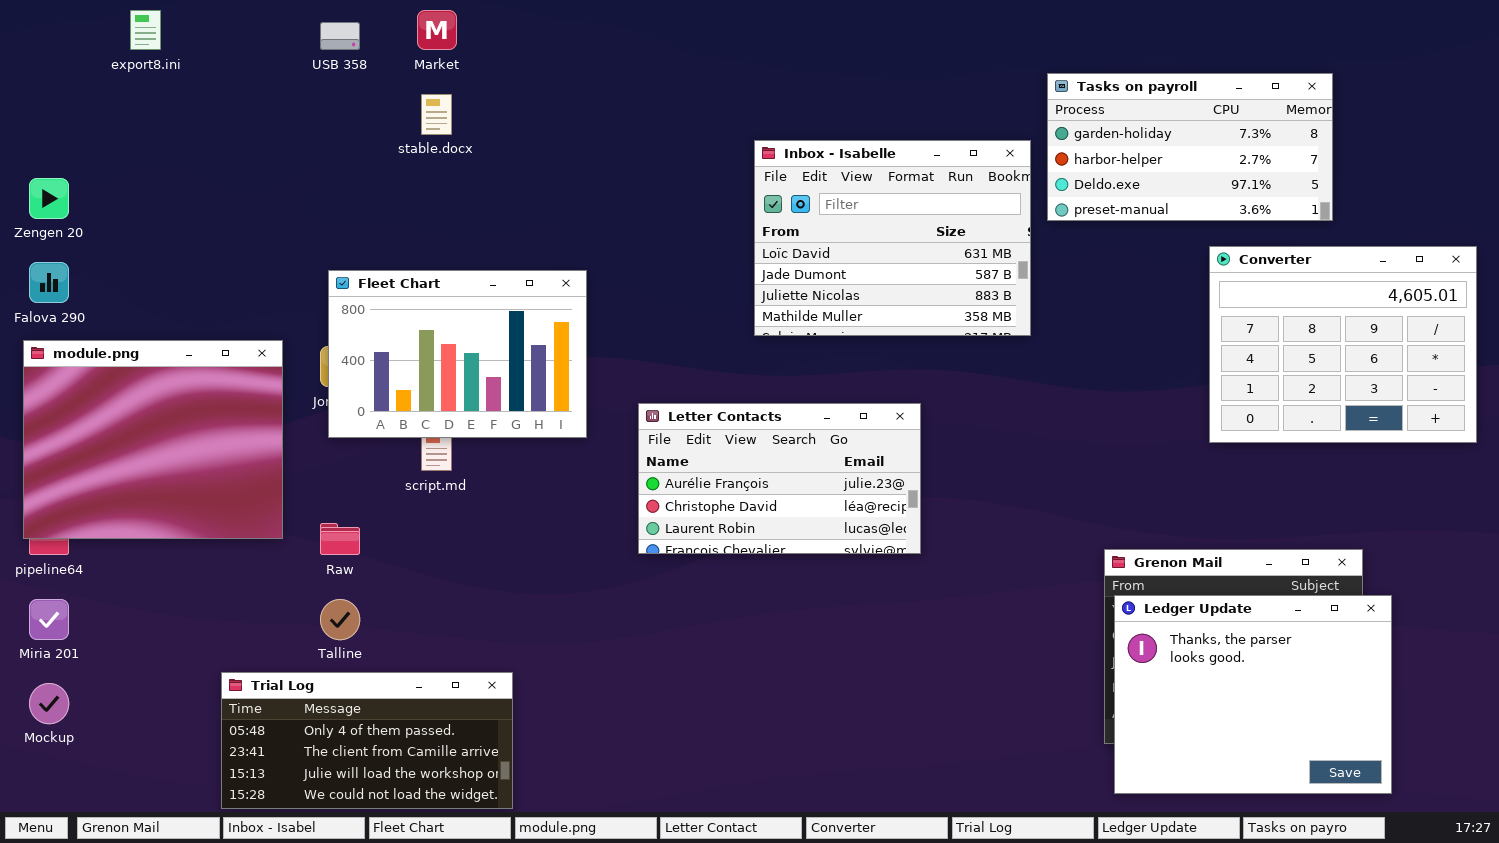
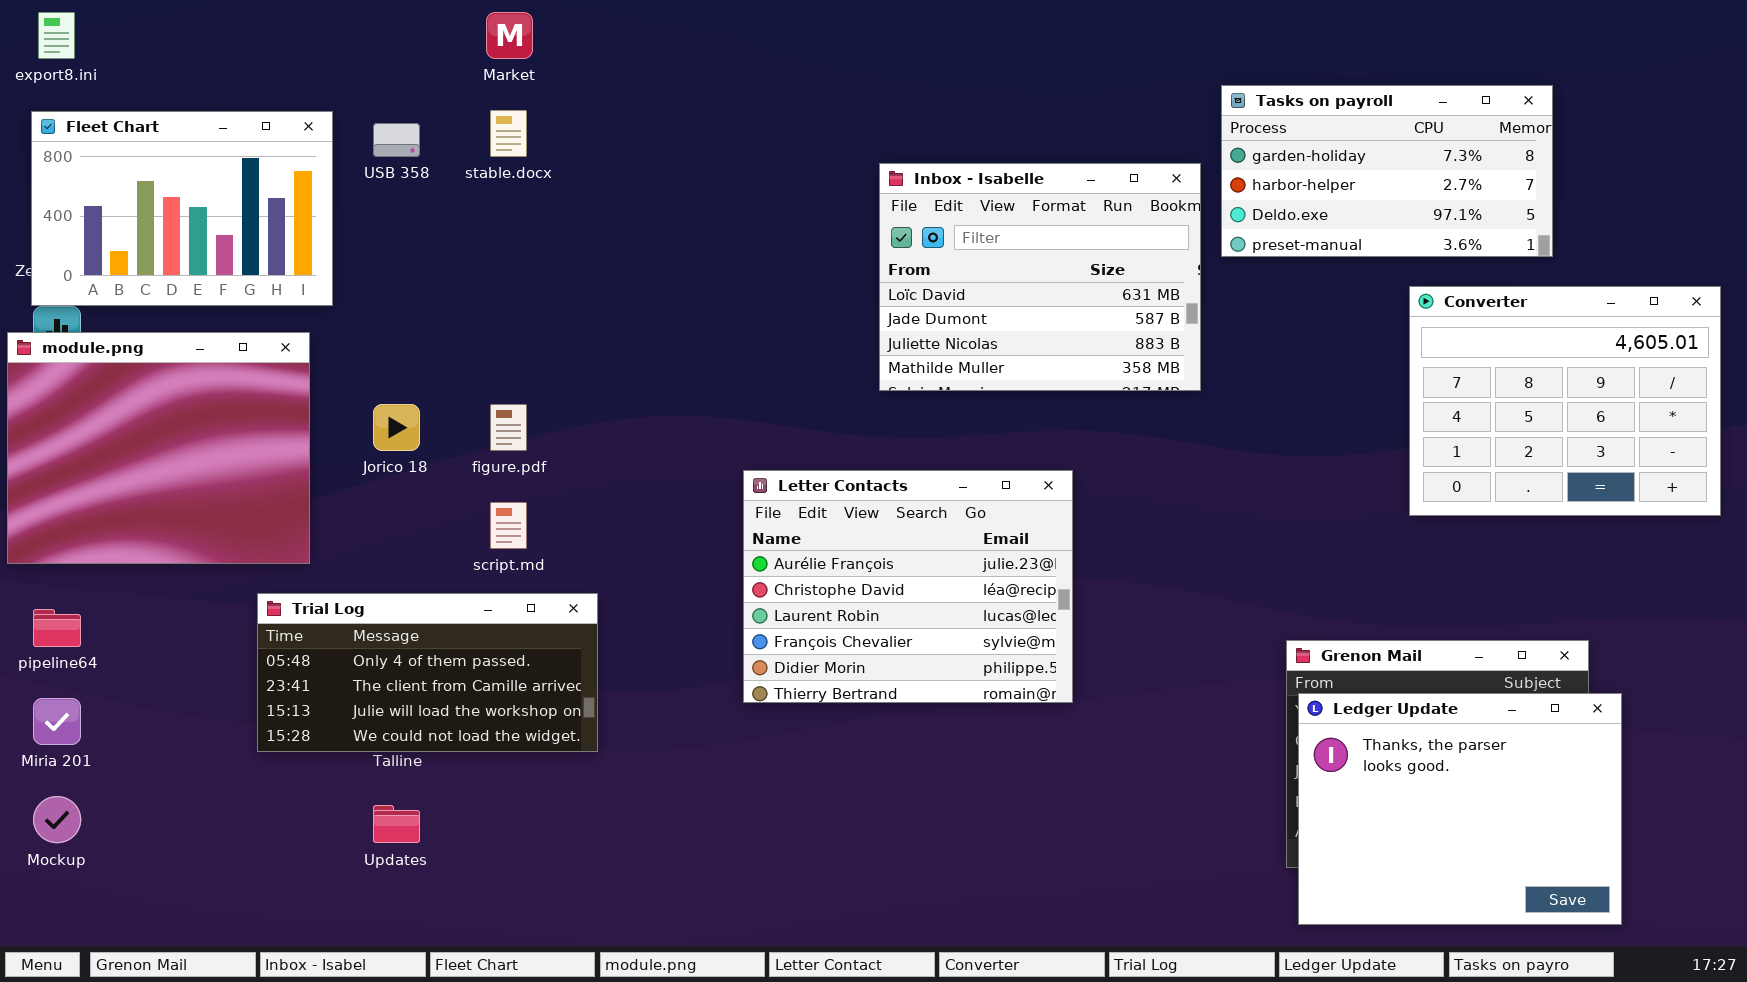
export8.ini: [130,10,161,50] -> [38,12,75,59], moved
USB 358: [320,22,360,50] -> [373,123,420,157], moved
Fleet Chart: [328,270,587,438] -> [31,111,333,306], moved
module.png: [23,340,283,539] -> [7,332,310,564], moved
Letter Contacts: [638,403,921,554] -> [743,470,1073,703], resized
Trial Log: [221,672,513,809] -> [257,593,598,752], moved

